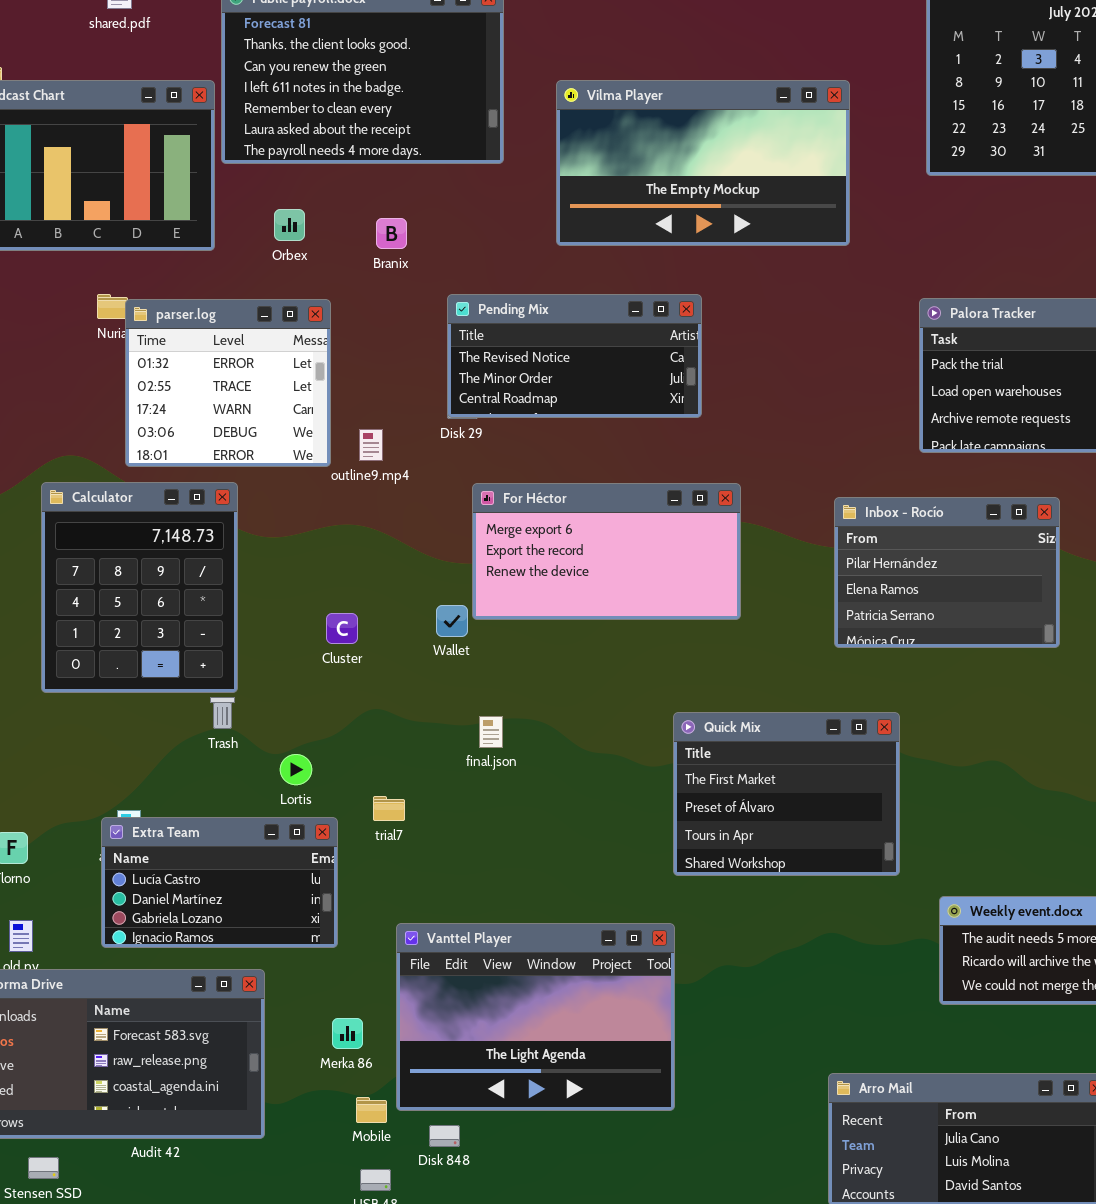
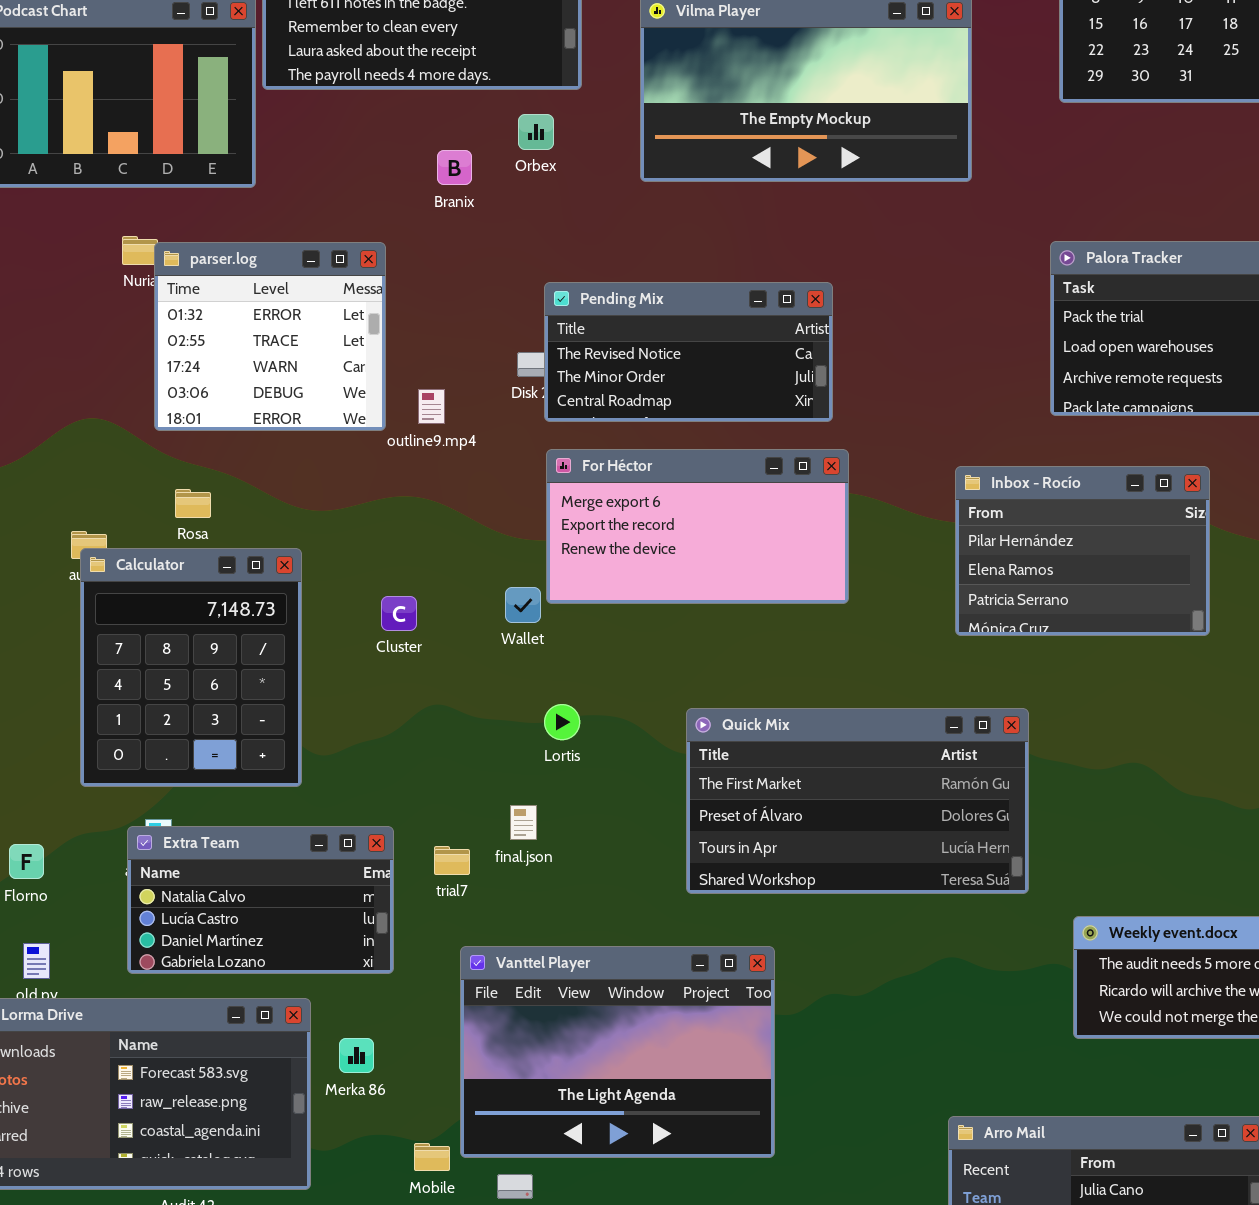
Orbex: [274,209,305,241] -> [518,114,554,150], moved
Pending Mix: [447,294,702,418] -> [544,282,833,422], moved
Calculator: [41,482,238,693] -> [80,548,302,787], moved
Quick Mix: [673,712,900,876] -> [686,708,1029,894], resized
final.json: [479,716,503,748] -> [510,805,537,840], moved
Lortis: [280,754,312,785] -> [544,704,580,740], moved
trial7: [373,796,405,821] -> [434,846,470,875], moved
Extra Team: [101,817,338,948] -> [127,826,394,974], scrolled up 1 row
Merka 86: [332,1018,363,1049] -> [339,1038,374,1073], moved

